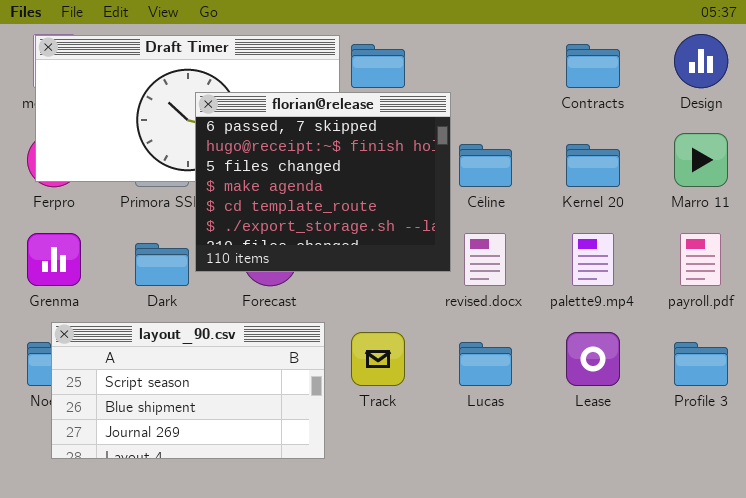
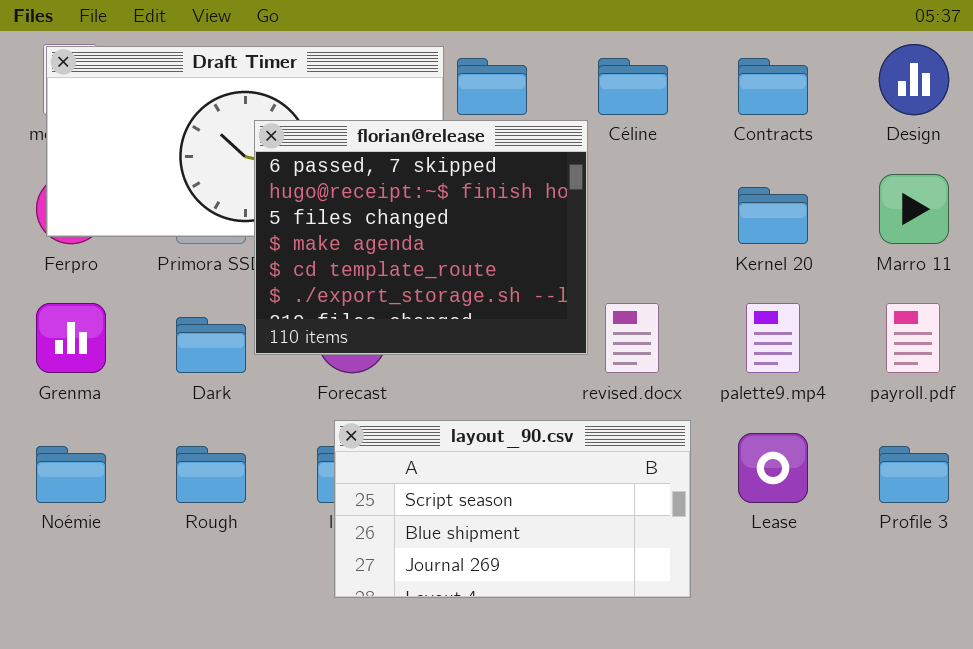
Céline: [459,144,512,187] -> [598,58,668,115], moved
layout_90.csv: [51,322,325,459] -> [334,420,691,598], moved

